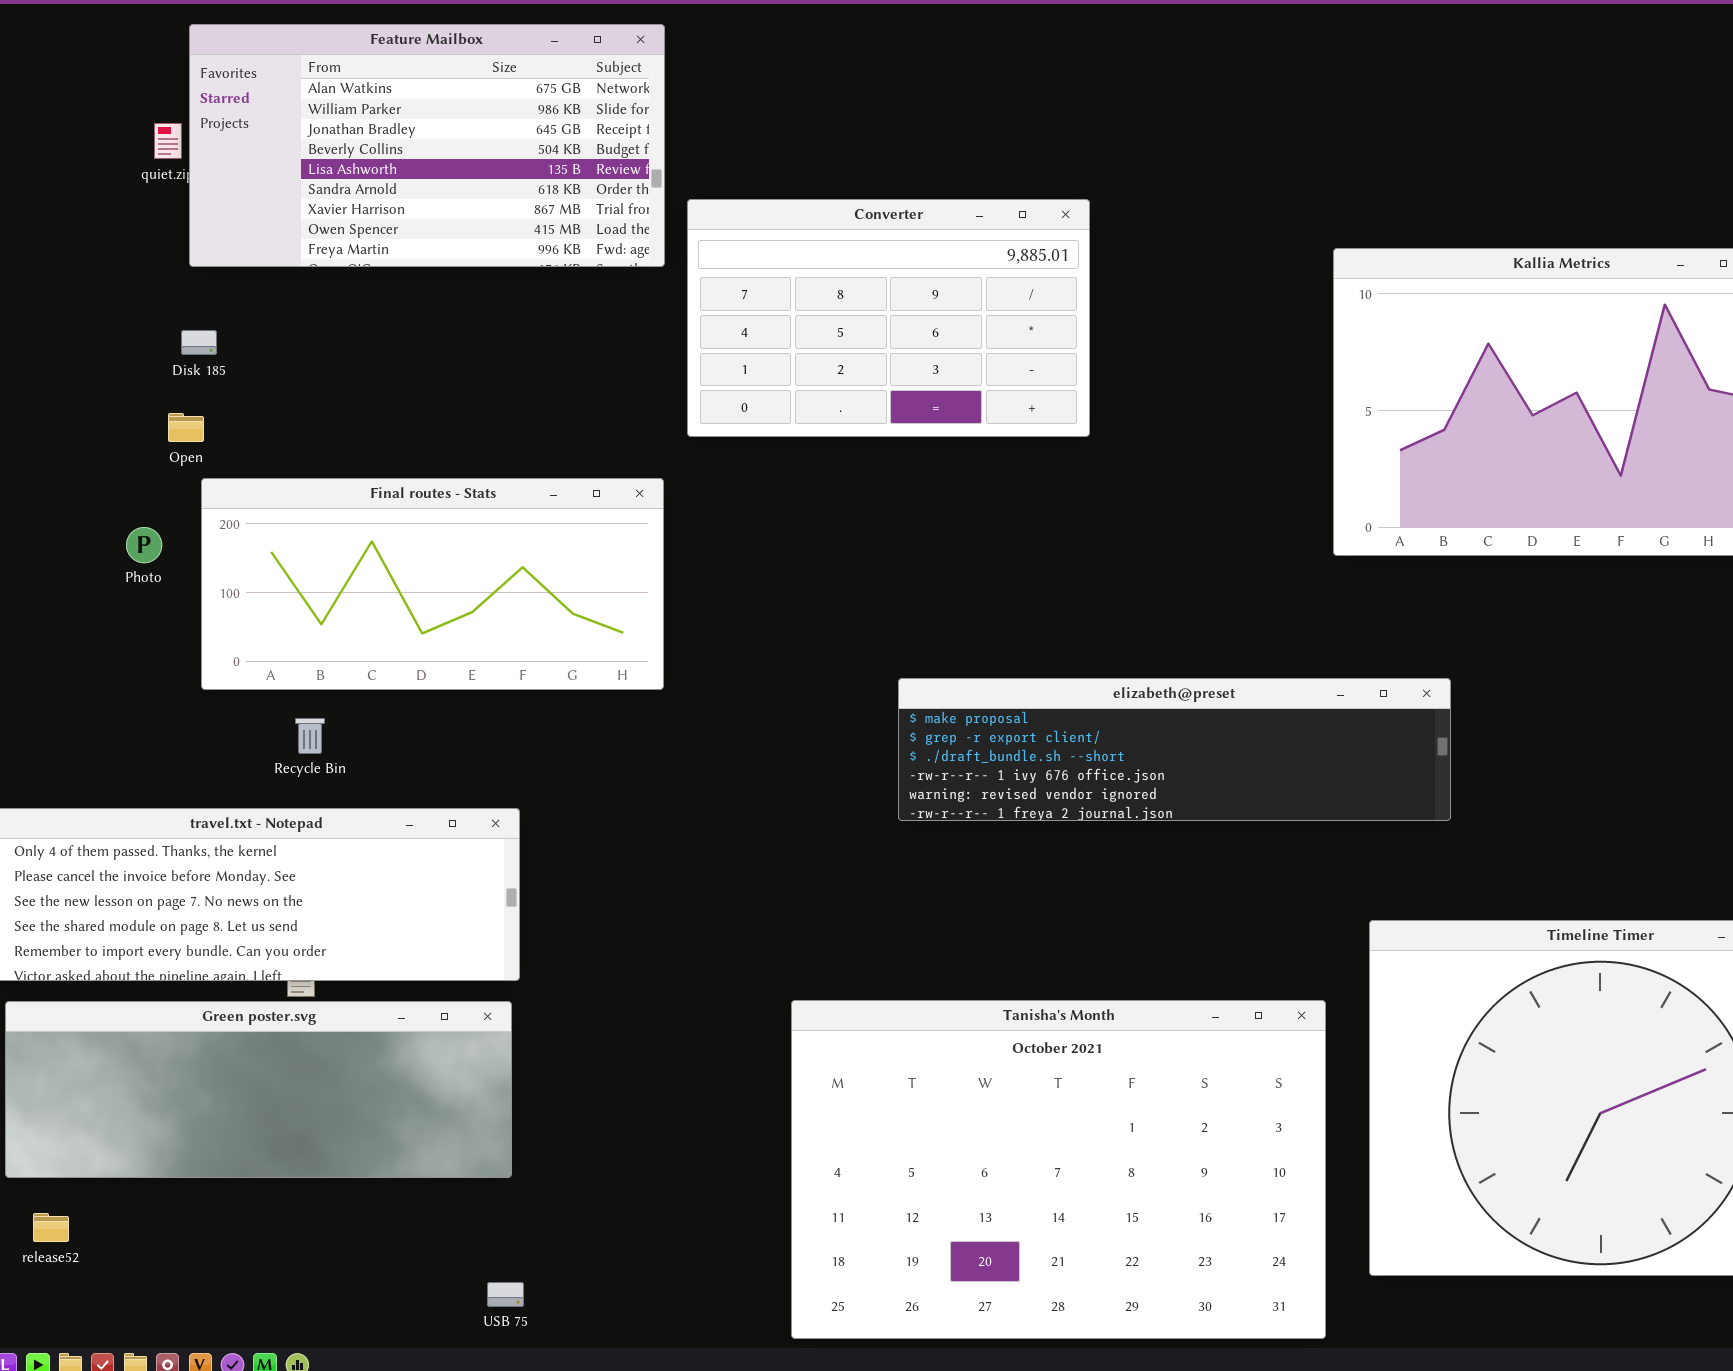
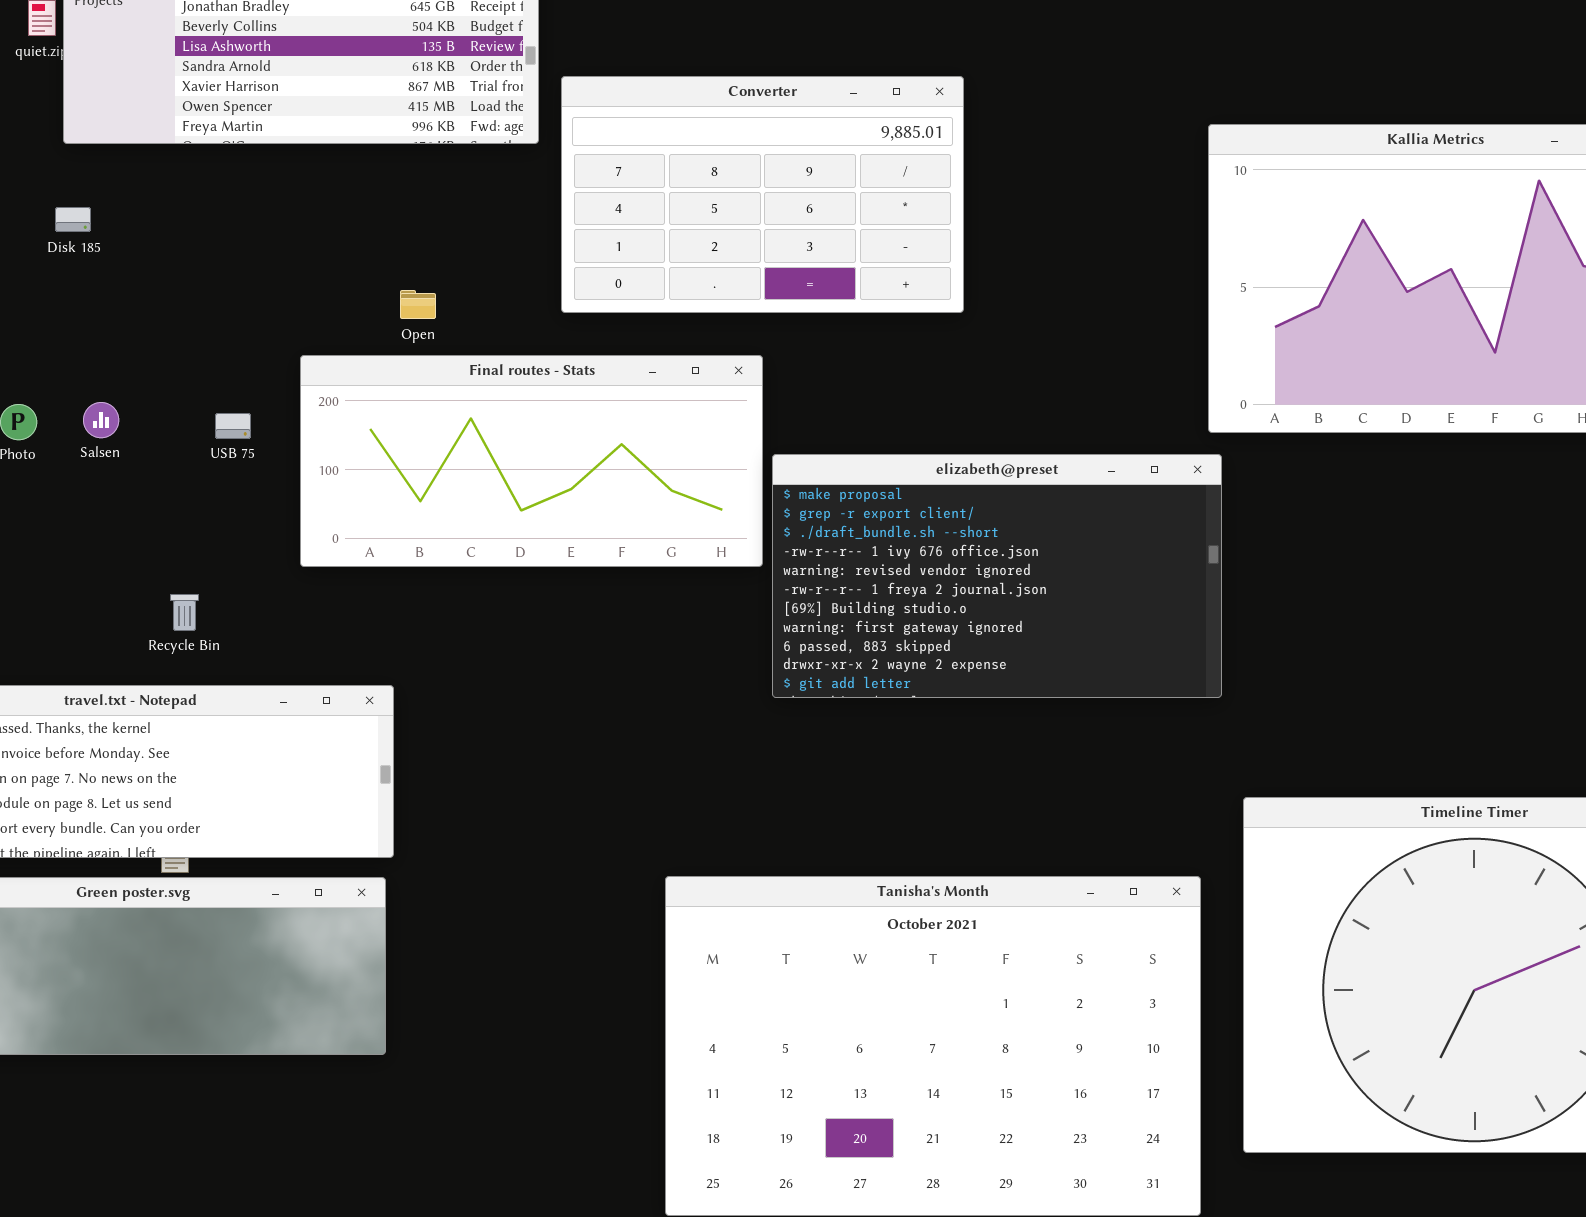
Open: [168,413,204,442] -> [400,290,436,319], moved
Final routes - Stats: [201,478,664,690] -> [300,355,763,567], moved
elizabeth@preset: [898,678,1451,821] -> [772,454,1222,698], resized
USB 75: [487,1282,524,1307] -> [215,413,251,439], moved

